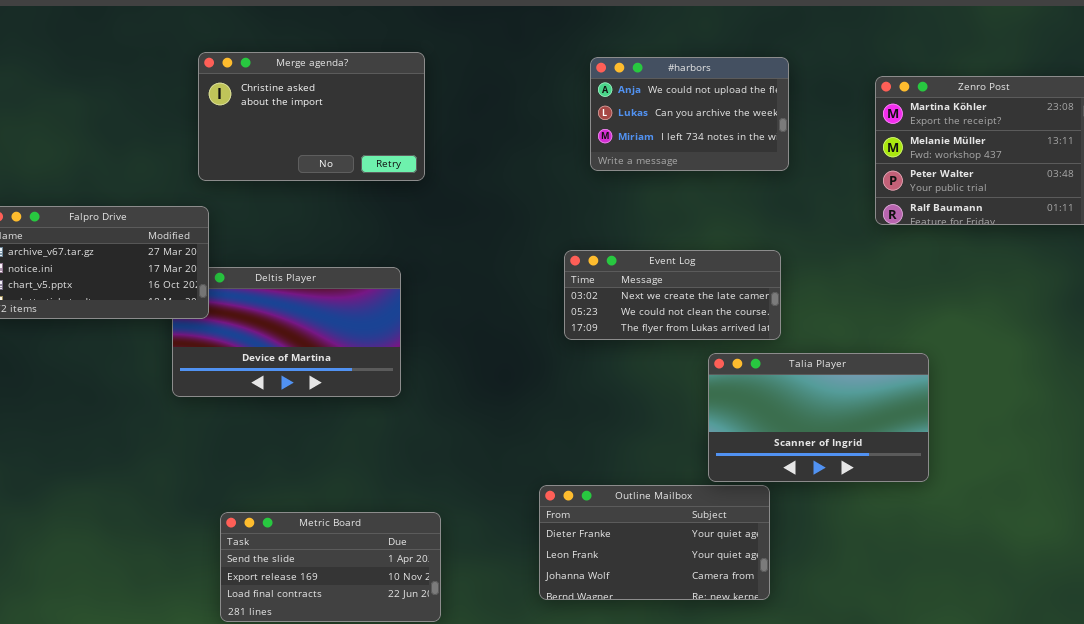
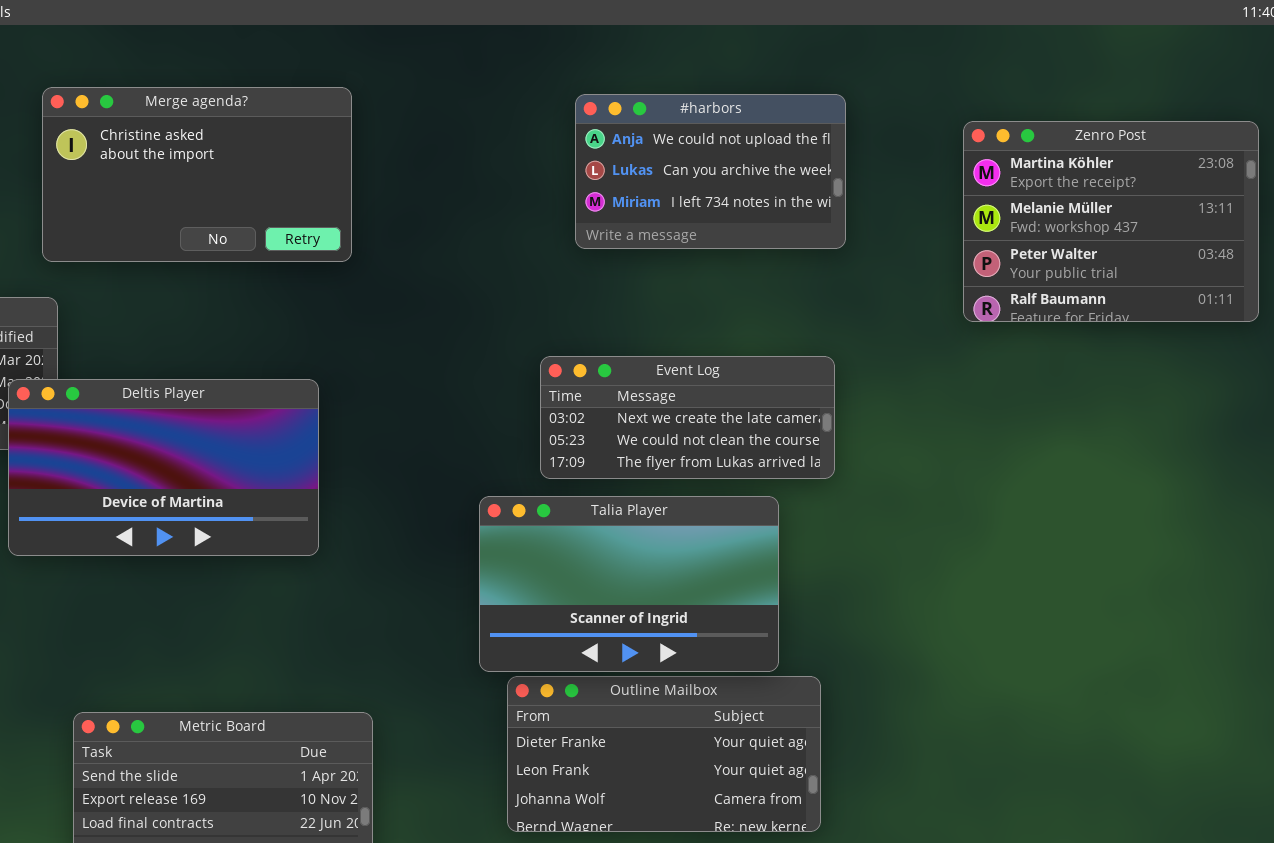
Deltis Player: [172,267,401,397] -> [8,379,319,556], raised
Talia Player: [708,353,929,482] -> [479,496,779,672], moved

